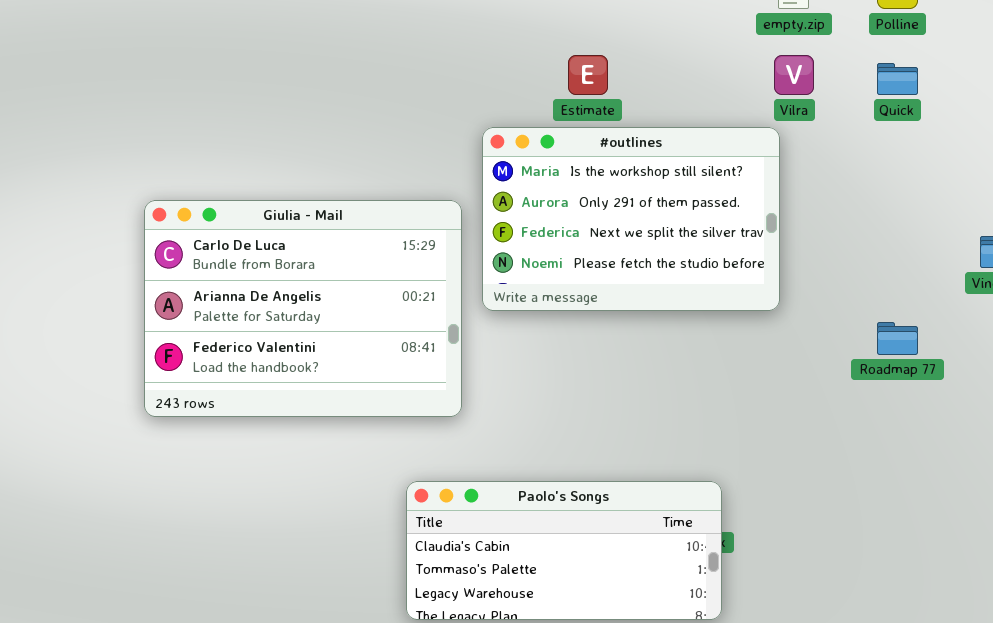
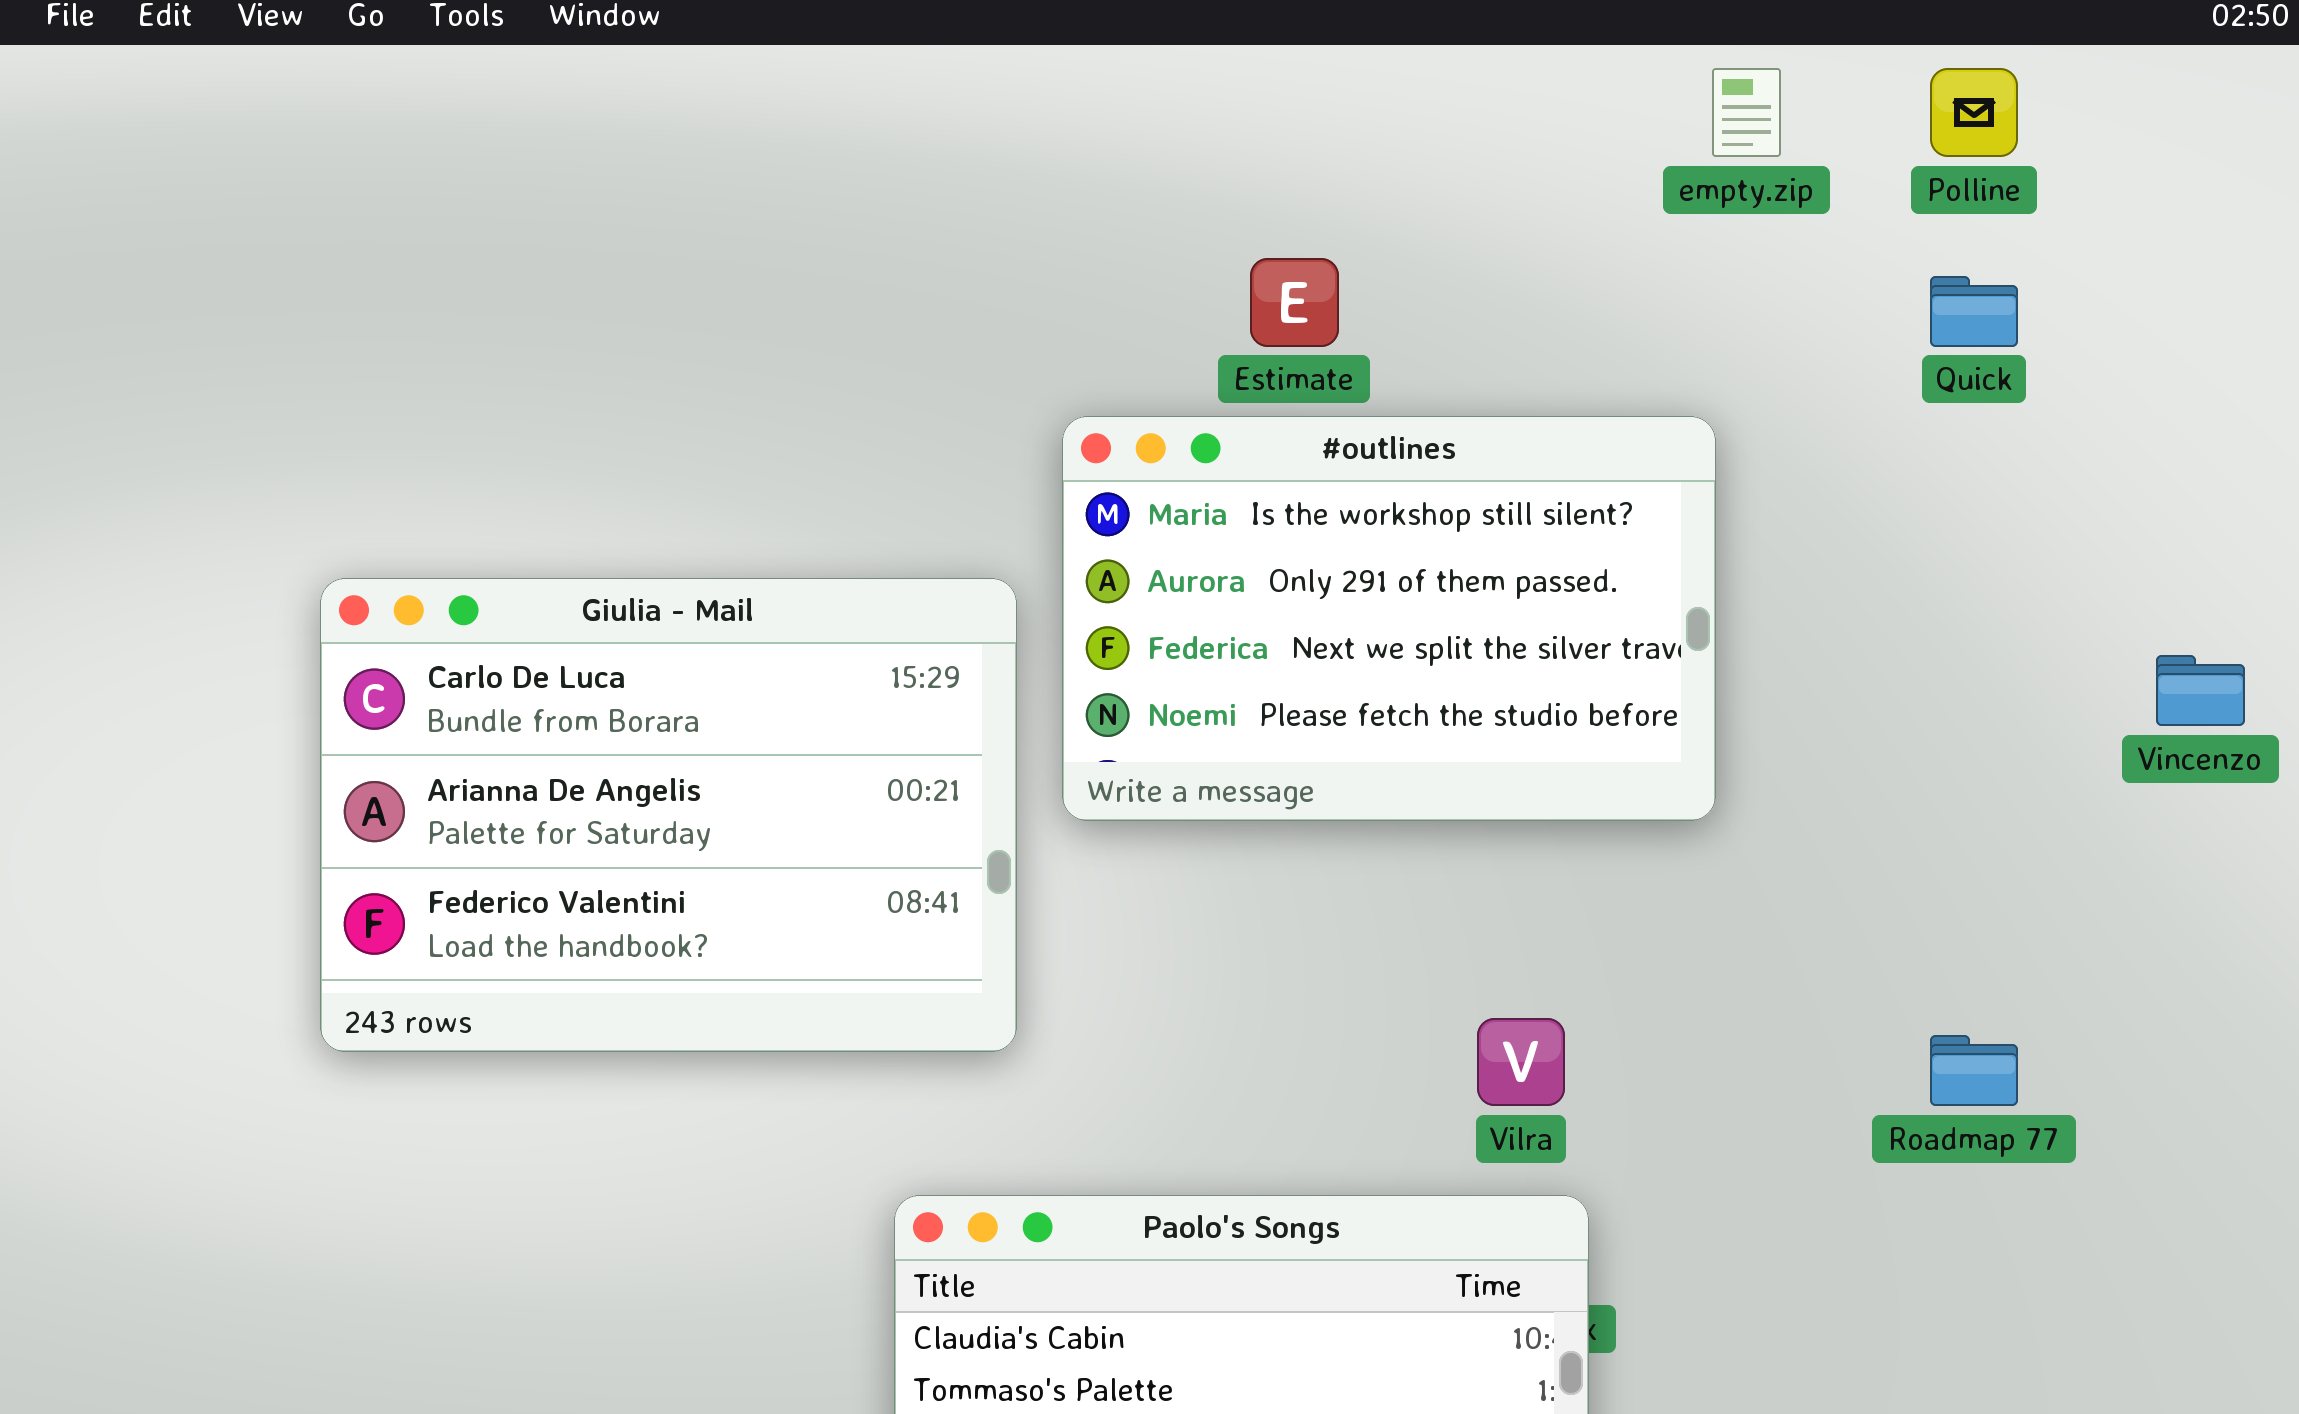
Vilra: [774,55,814,95] -> [1477,1018,1565,1106], moved
Roadmap 77: [877,322,918,355] -> [1930,1035,2018,1106], moved

